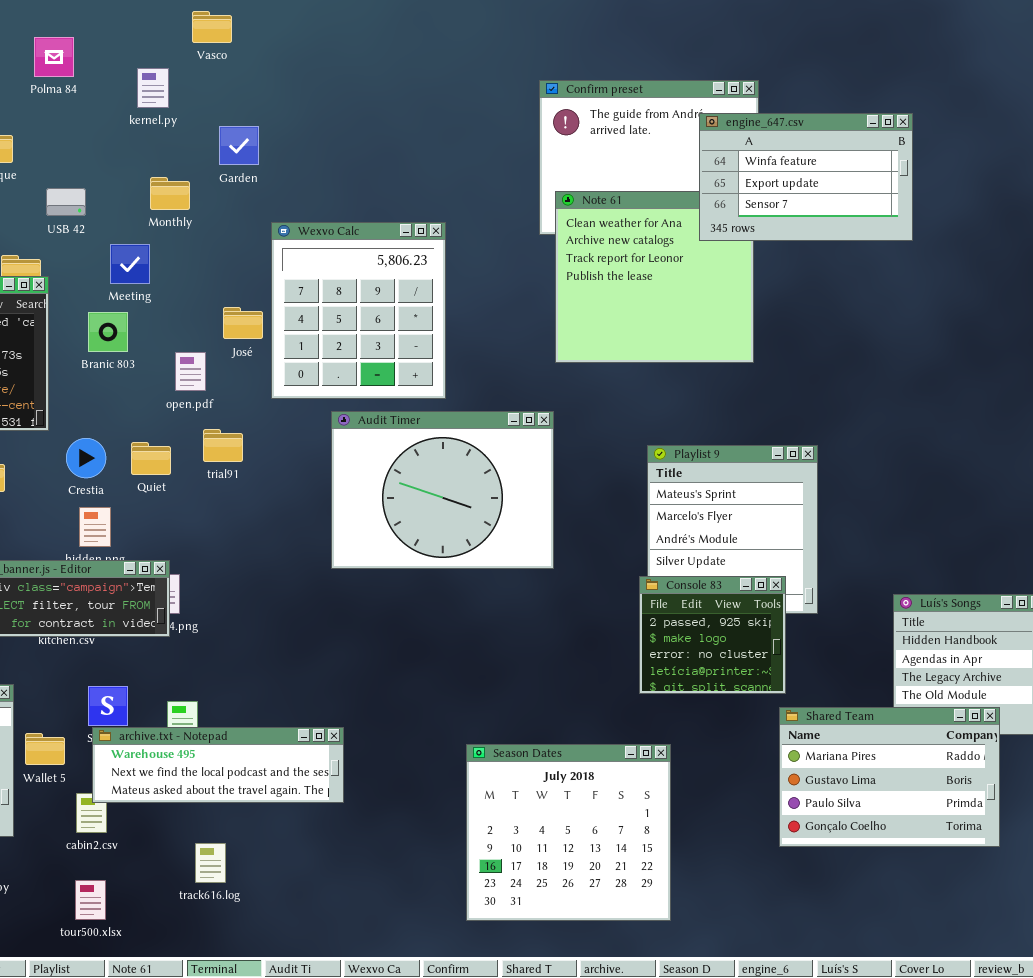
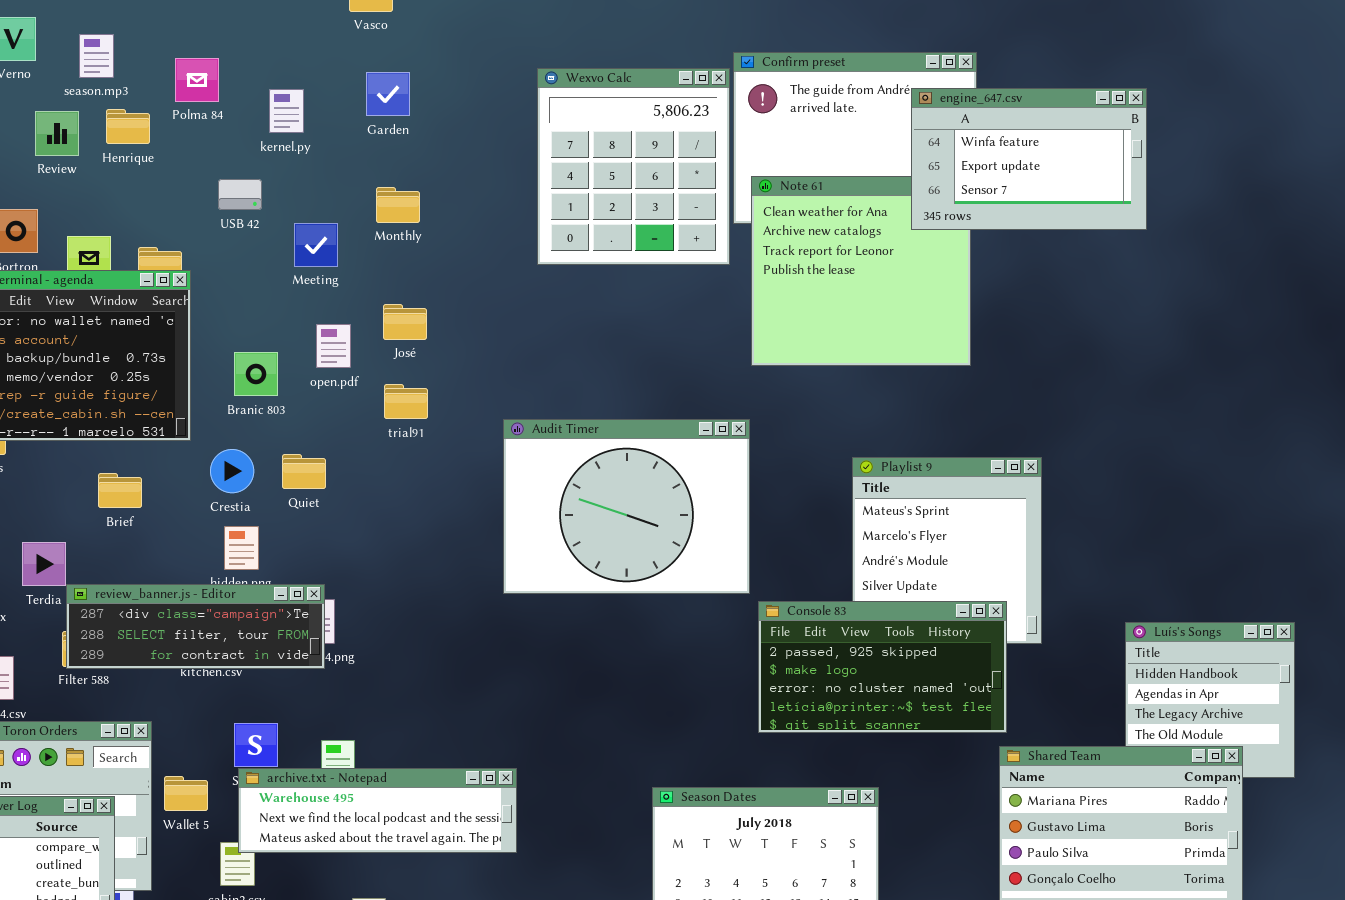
Polma 84: [34,37,74,77] -> [175,58,219,102], moved
kernel.py: [137,68,169,108] -> [269,89,304,133], moved
Garden: [219,126,259,165] -> [366,72,410,116], moved
Monthly: [150,177,190,210] -> [376,187,420,223], moved
USB 42: [46,188,86,216] -> [218,179,262,210], moved
Wexvo Calc: [271,222,446,399] -> [537,68,730,265], moved
Meeting: [110,244,150,284] -> [294,223,338,267], moved
Branic 803: [88,312,128,352] -> [234,352,278,396], moved
open.pdf: [175,352,206,391] -> [316,324,351,368], moved
trial91: [203,429,243,462] -> [384,384,428,419], moved
Console 83: [639,576,786,694] -> [758,601,1007,733], resized

